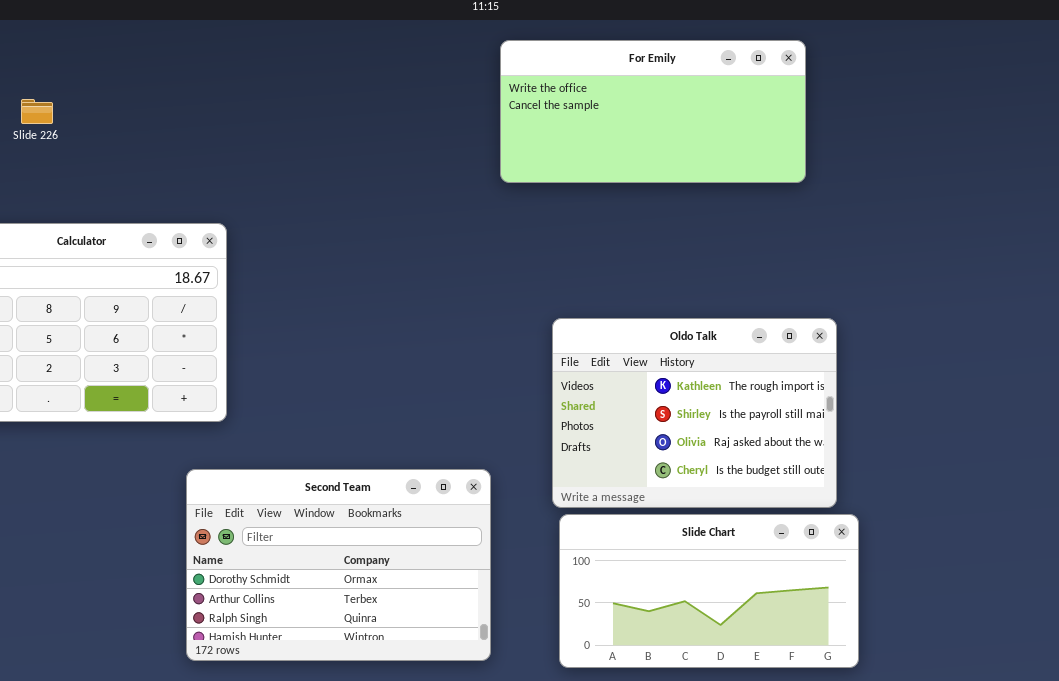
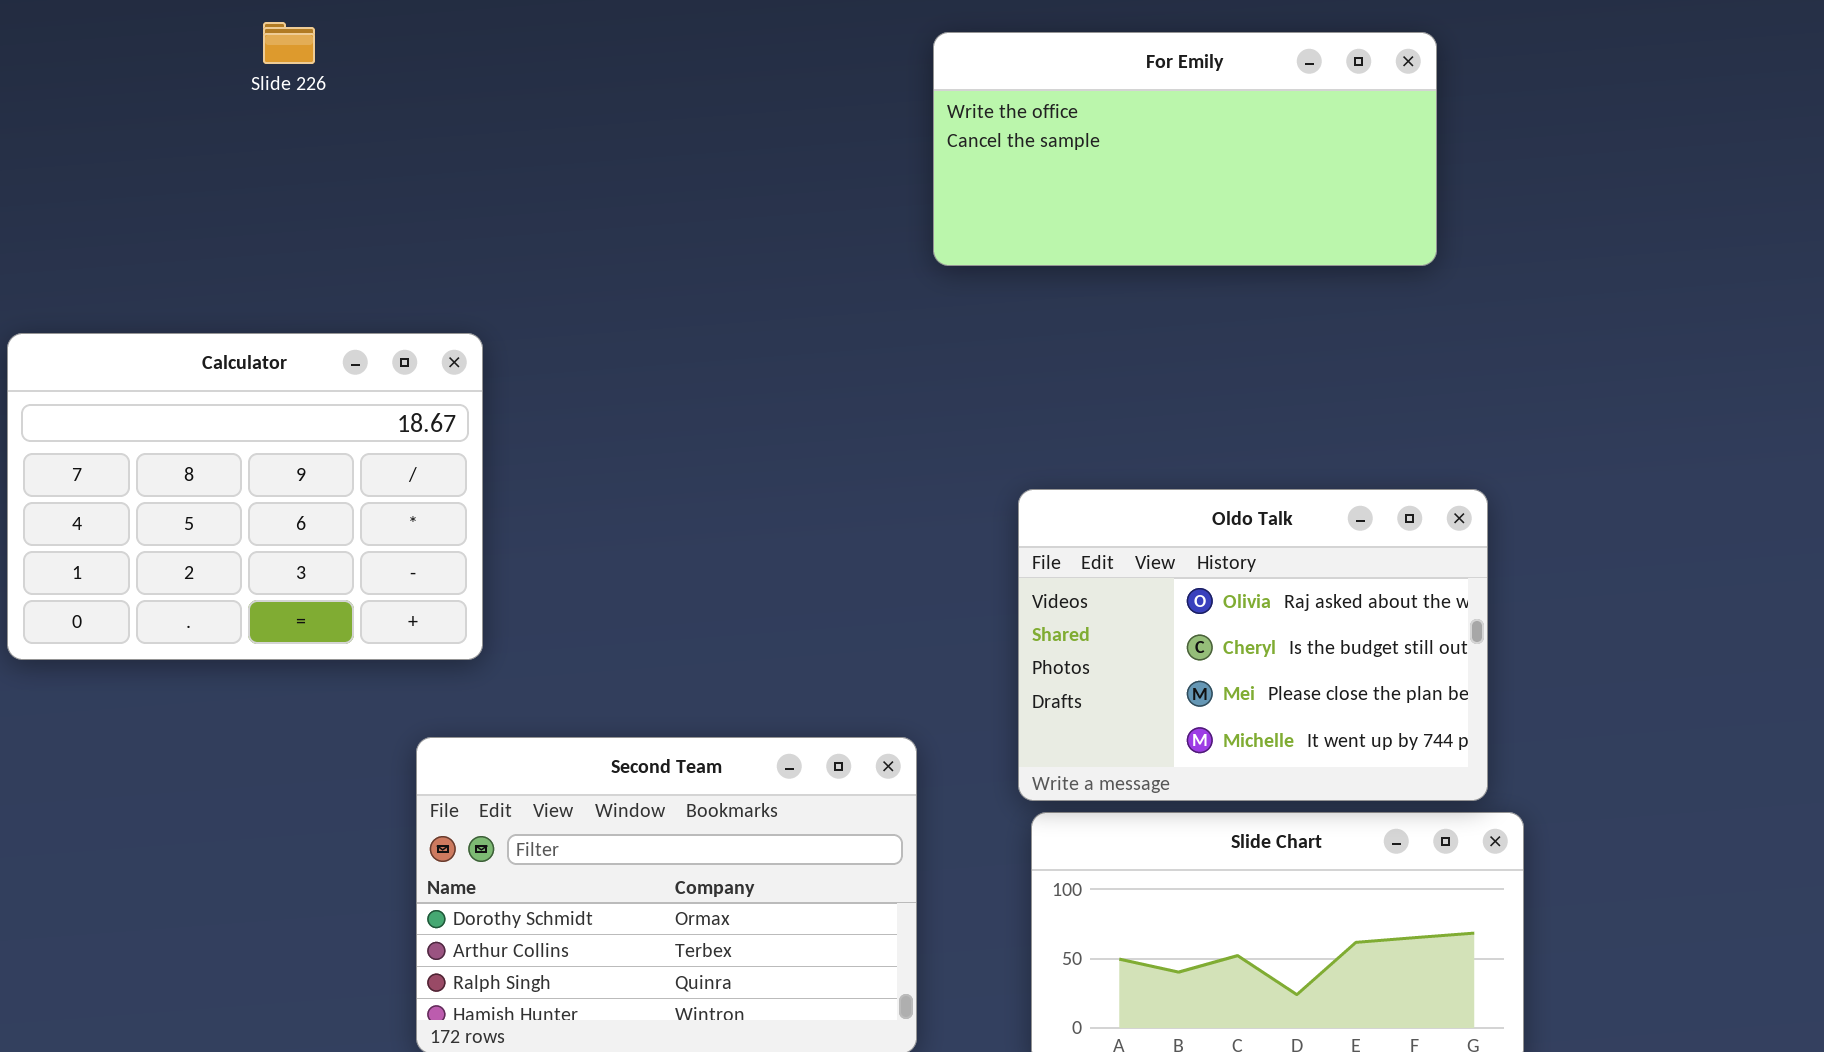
Slide 226: [21,99,53,124] -> [263,22,315,64], moved
Oldo Talk: [552,318,837,508] -> [1018,489,1488,801], scrolled down 2 rows

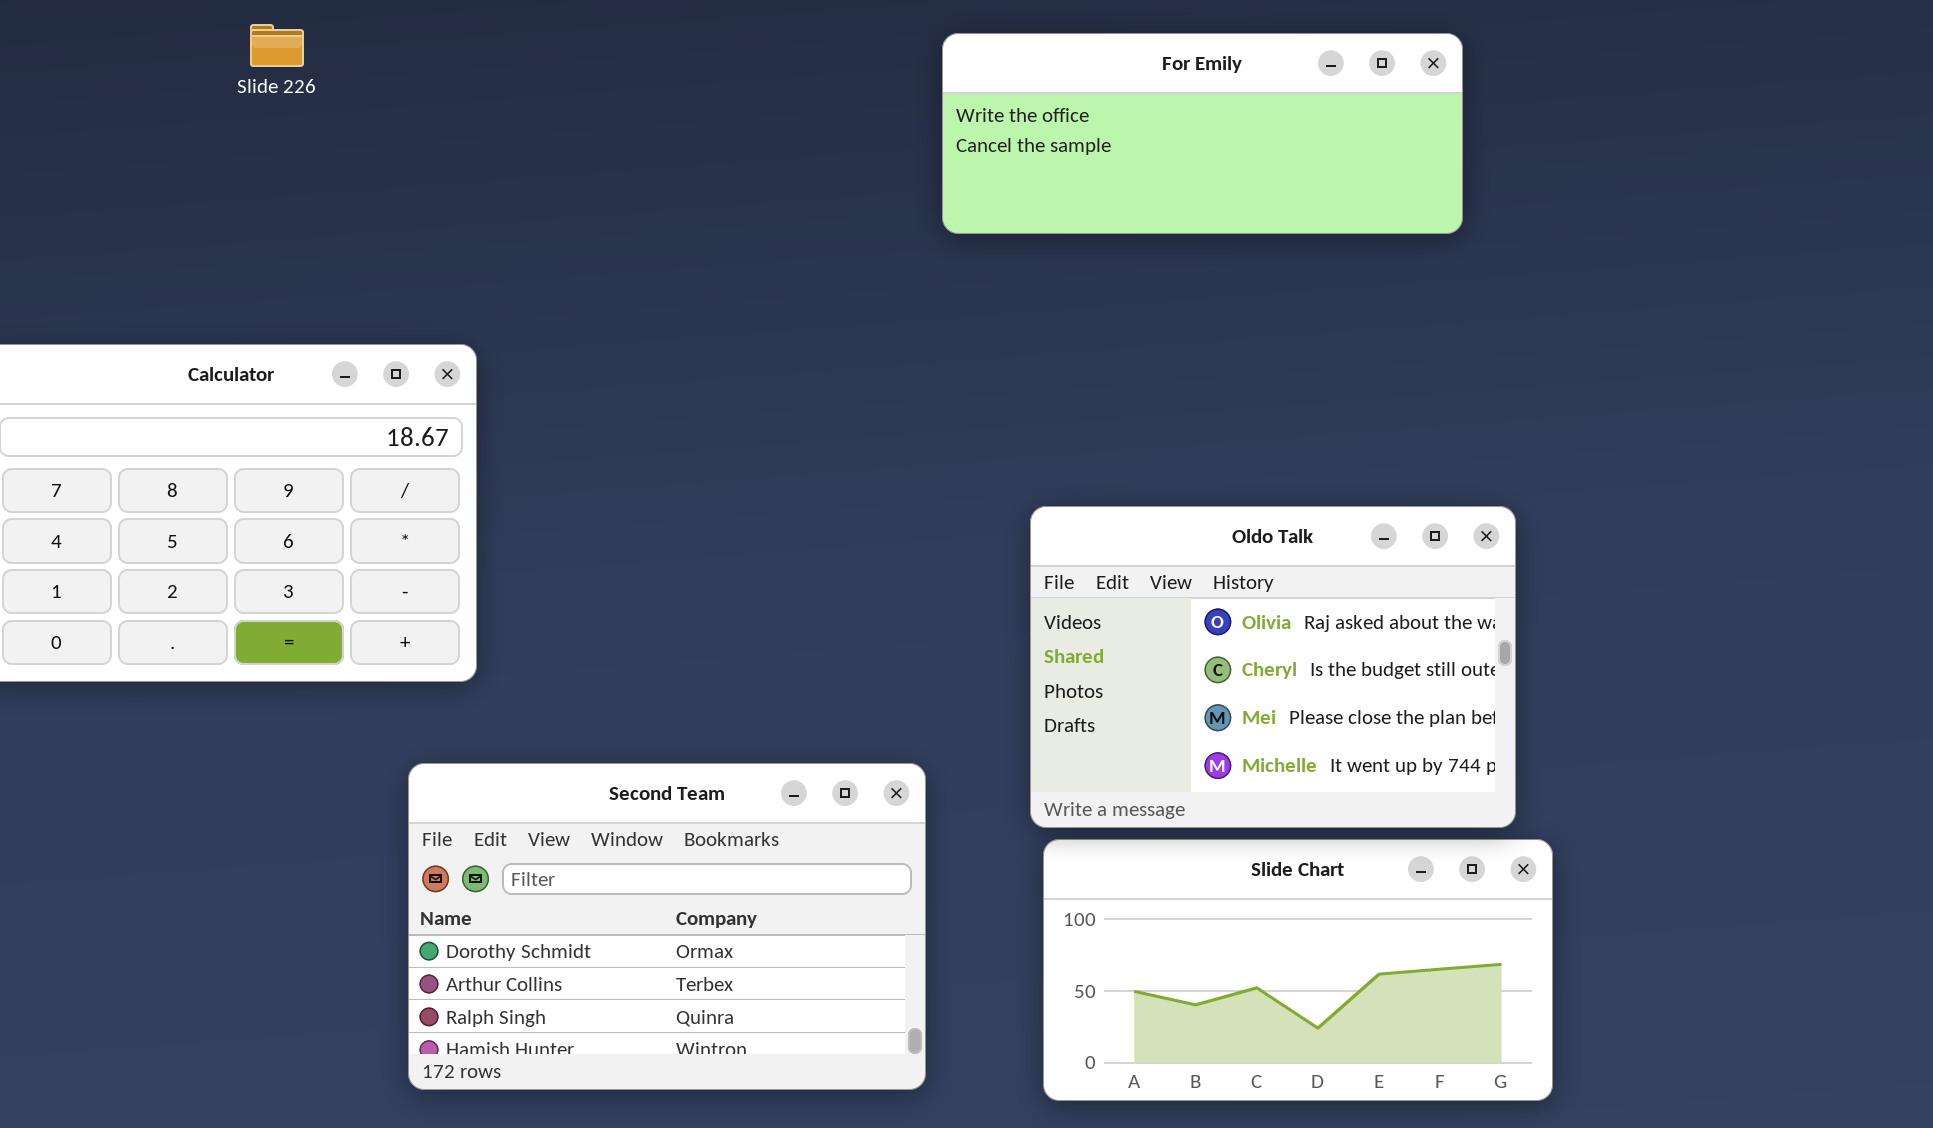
For Emily: [933,32,1437,266] -> [942,33,1463,234], resized

